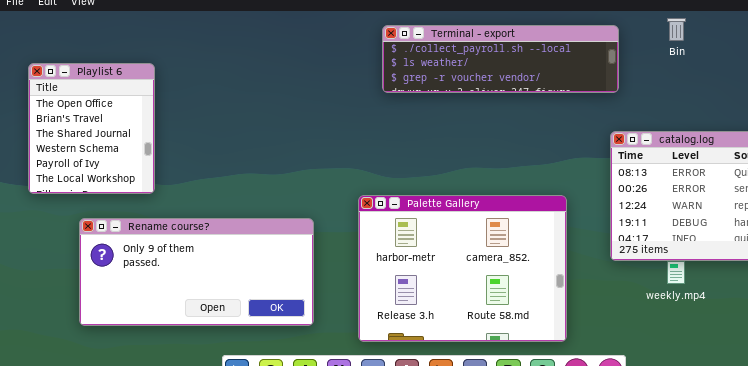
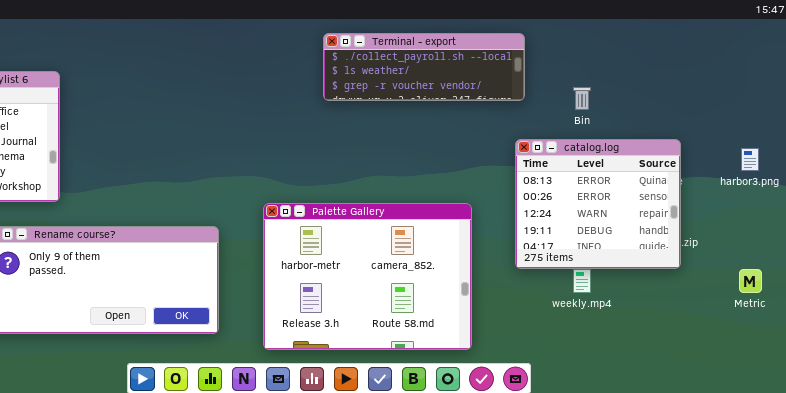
Bin: [667,18,686,41] -> [573,87,591,110], moved
Terminal - export: [382,25,619,93] -> [323,33,525,101], resized

